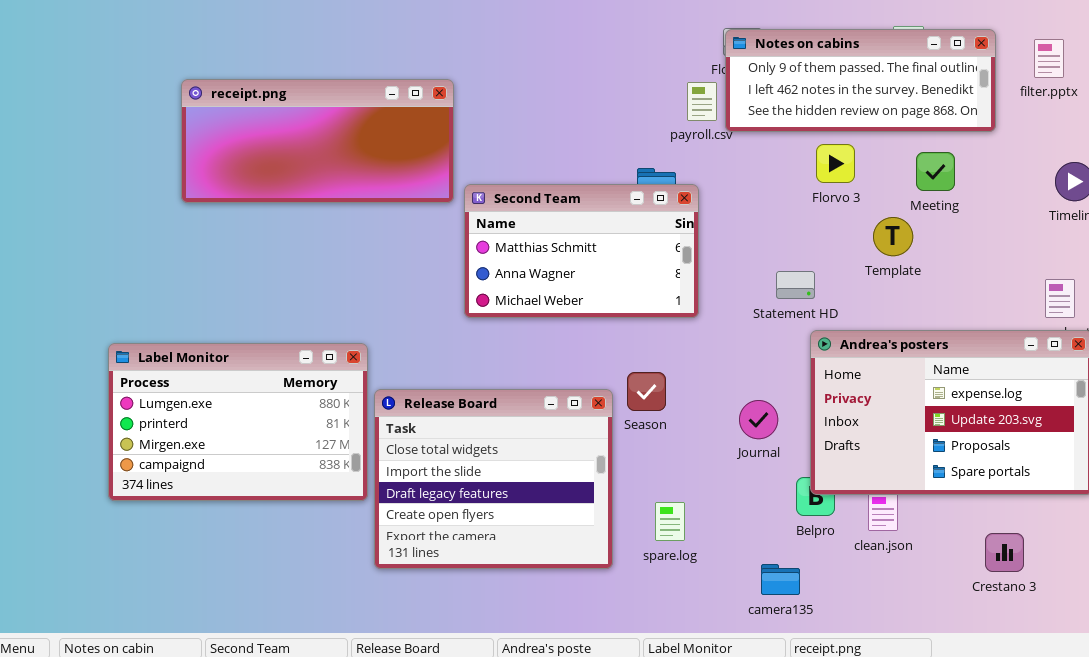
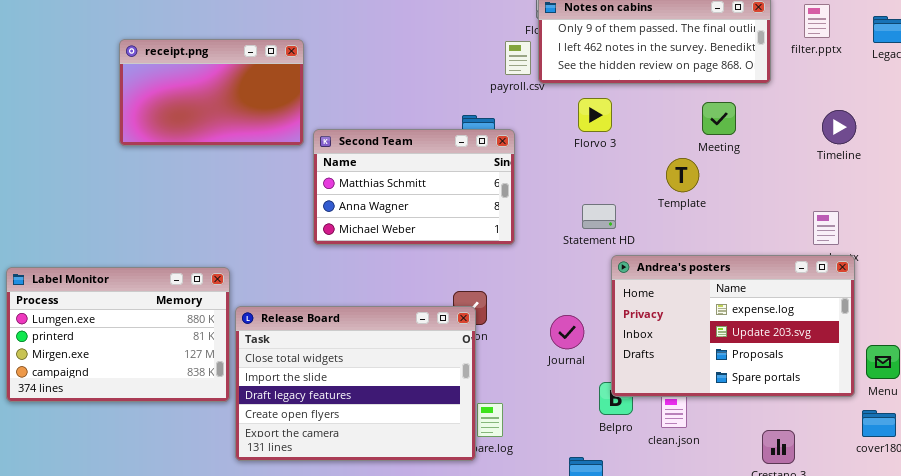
receipt.png: [181,79,454,203] -> [119,39,304,146], resized
Florvo 3: [816,144,855,183] -> [578,98,612,132], moved
Release Board: [374,389,613,569] -> [235,306,476,461], resized

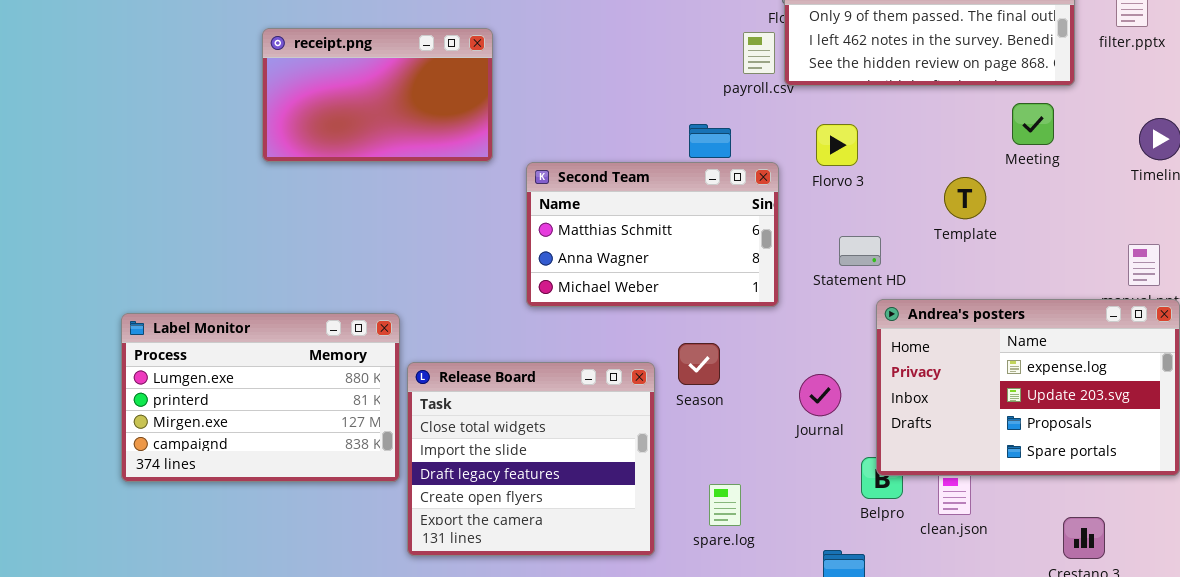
Florvo 3: [578,98,612,132] -> [816,124,858,166], moved
Meeting: [702,102,736,135] -> [1012,103,1054,145], moved
Second Team: [313,129,515,245] -> [526,162,779,307], moved
Release Board: [235,306,476,461] -> [407,362,655,556], resized

